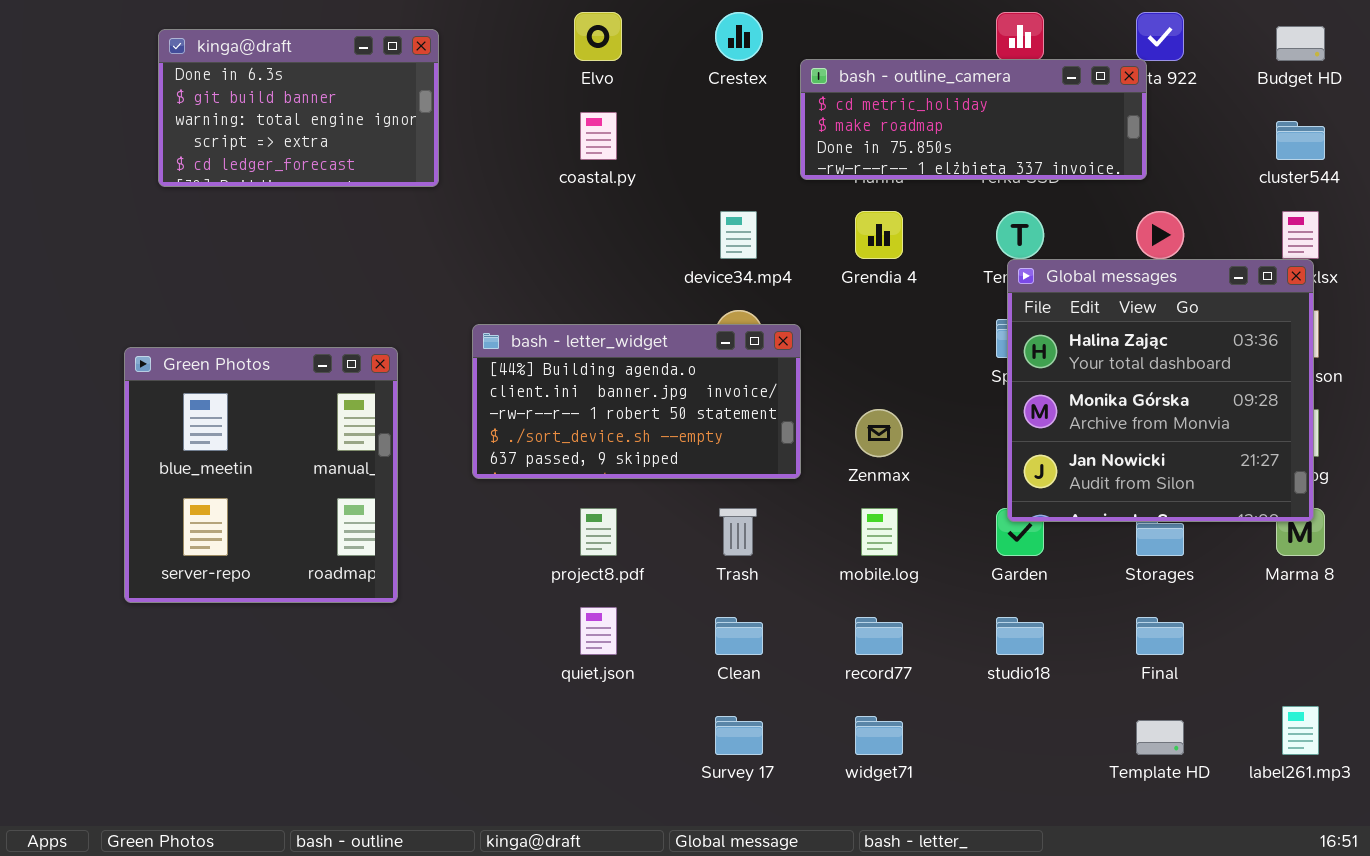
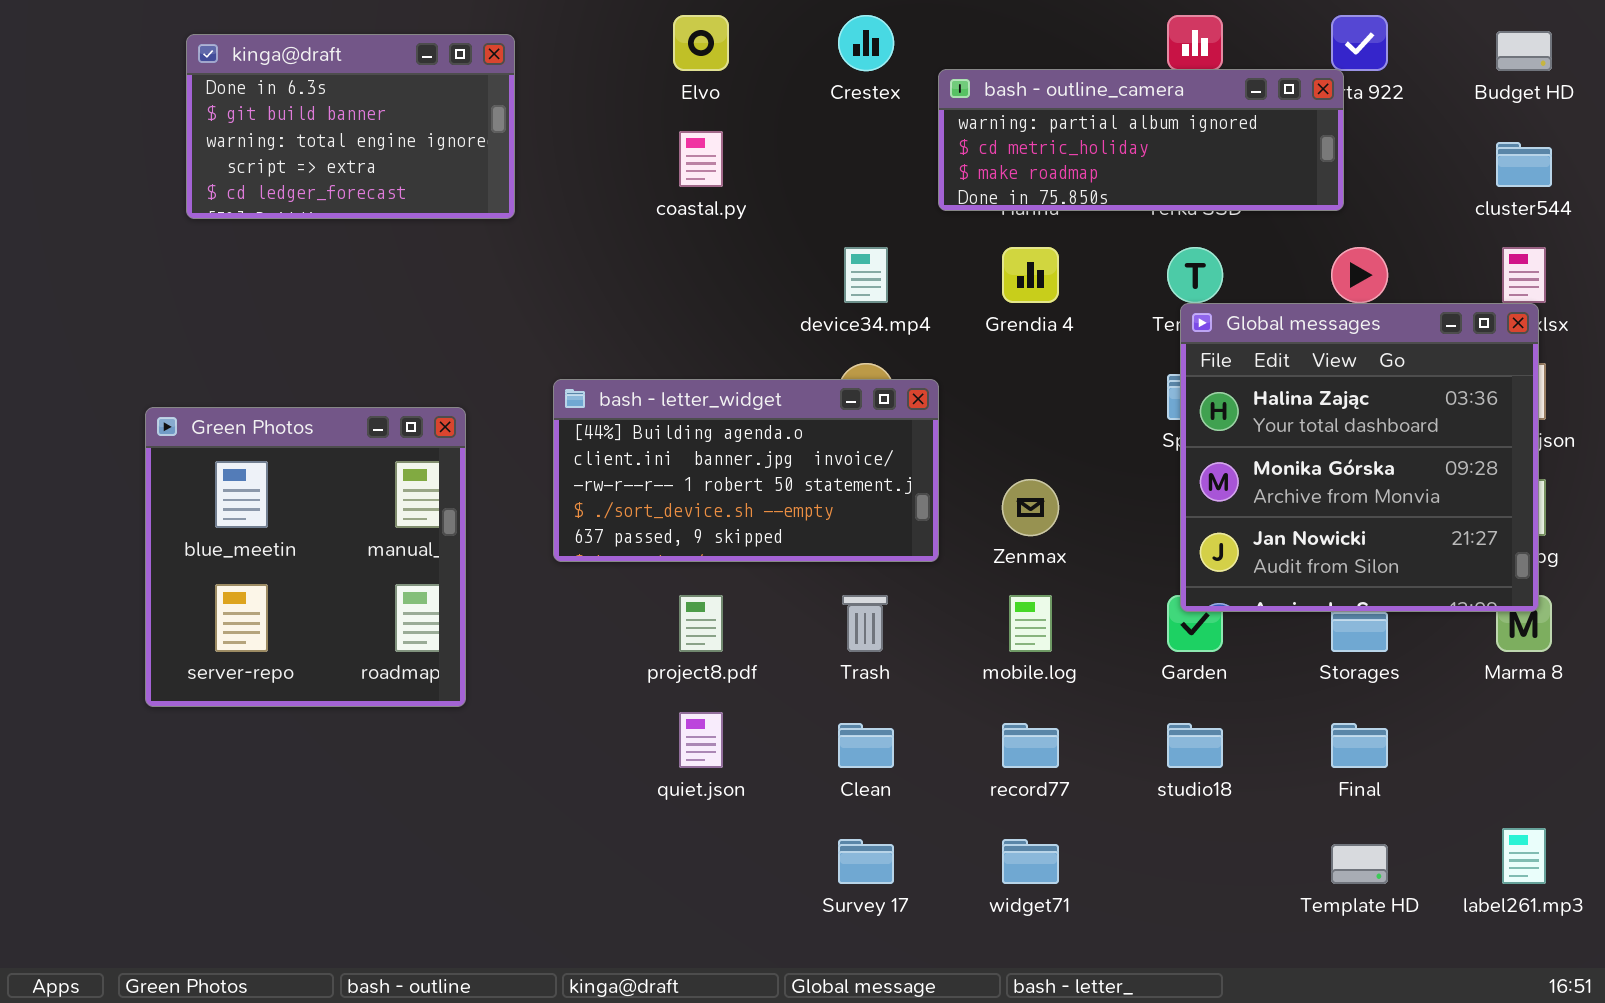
bash - outline_camera: [800,59,1147,180] -> [938,69,1344,211], scrolled up 1 row

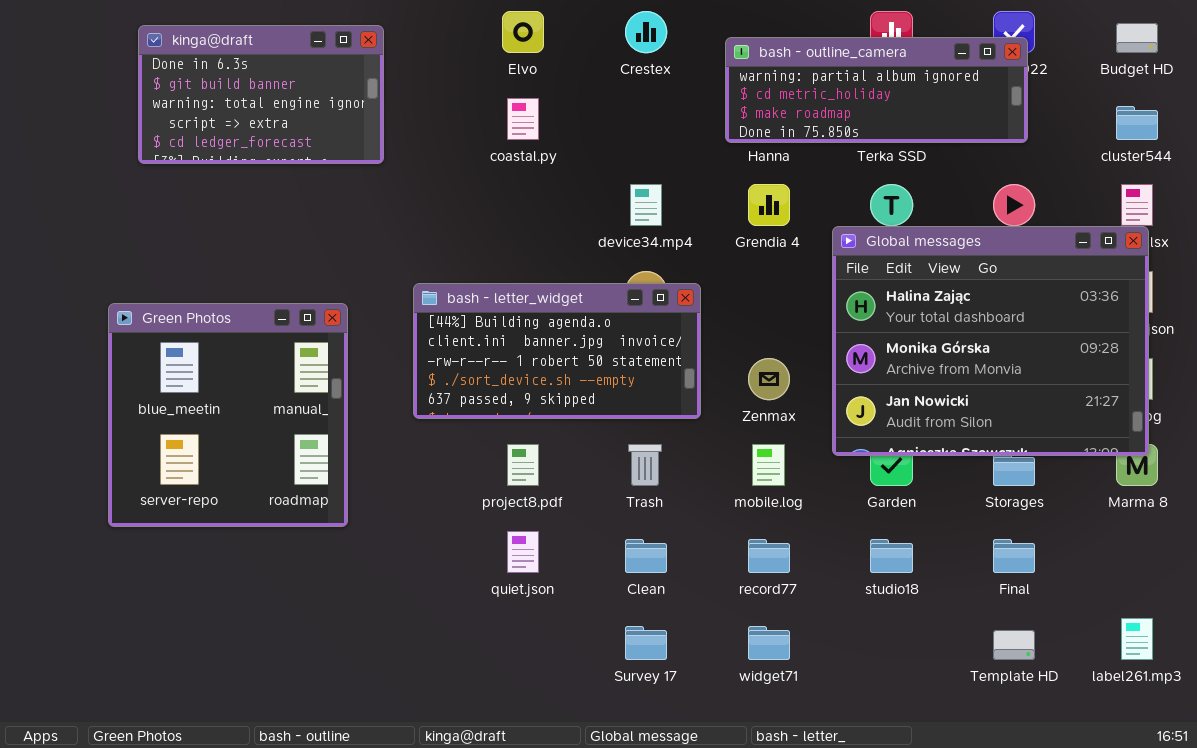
bash - outline_camera: [938,69,1344,211] -> [725,37,1028,143], moved
Global messages: [1180,303,1539,612] -> [832,226,1149,456], resized

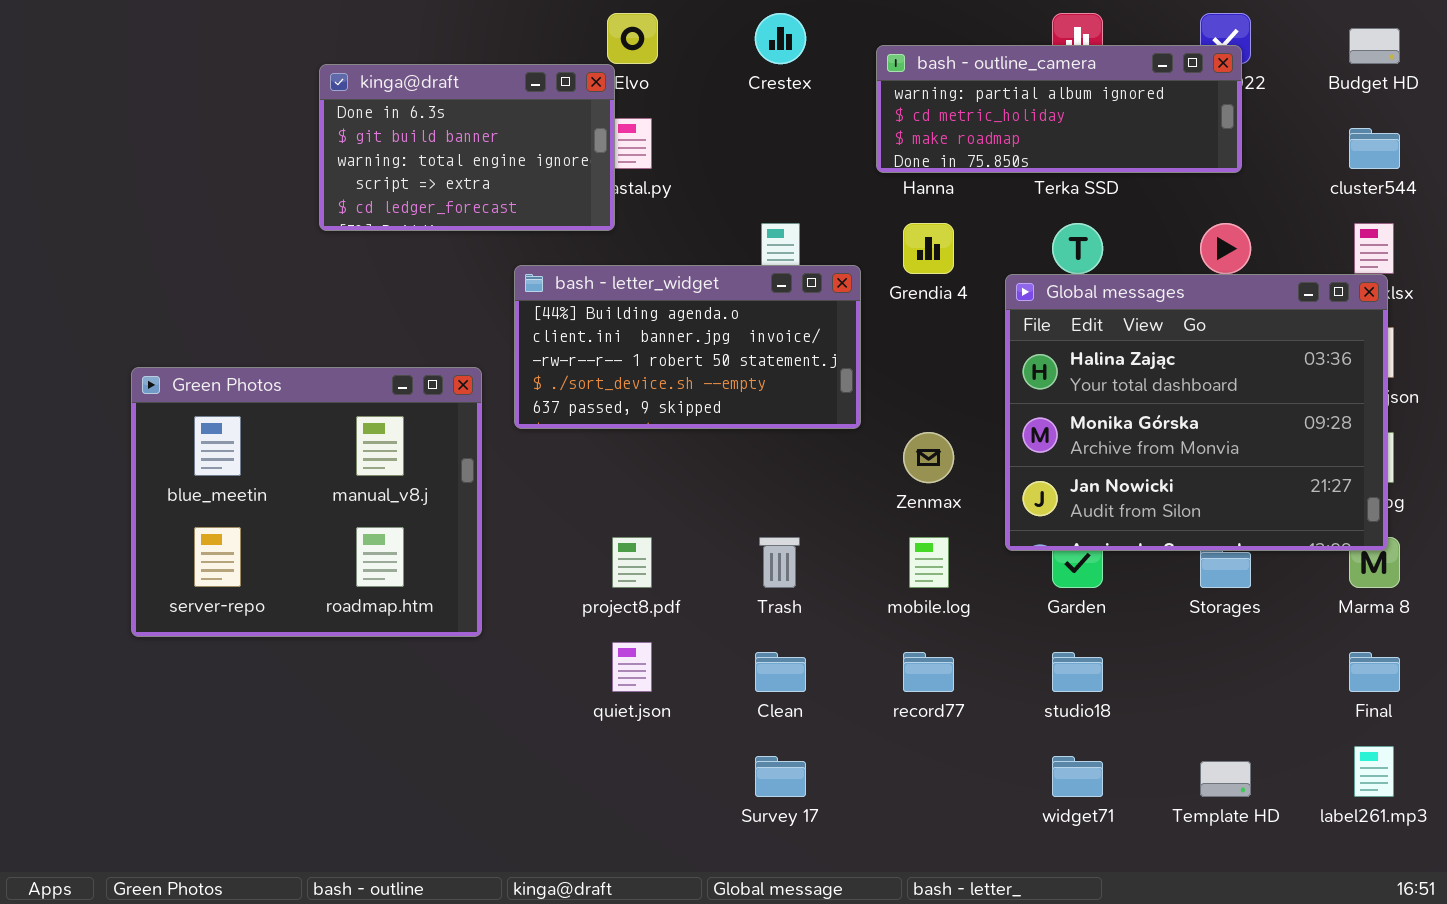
kinga@draft: [138,25,384,164] -> [319,64,615,231], moved
bash - letter_widget: [413,283,701,419] -> [514,265,861,429], moved
Green Photos: [108,303,348,527] -> [131,367,482,637], resized
Final: [993,539,1035,573] -> [1349,652,1400,692], moved
widget71: [748,626,790,660] -> [1052,756,1103,797], moved

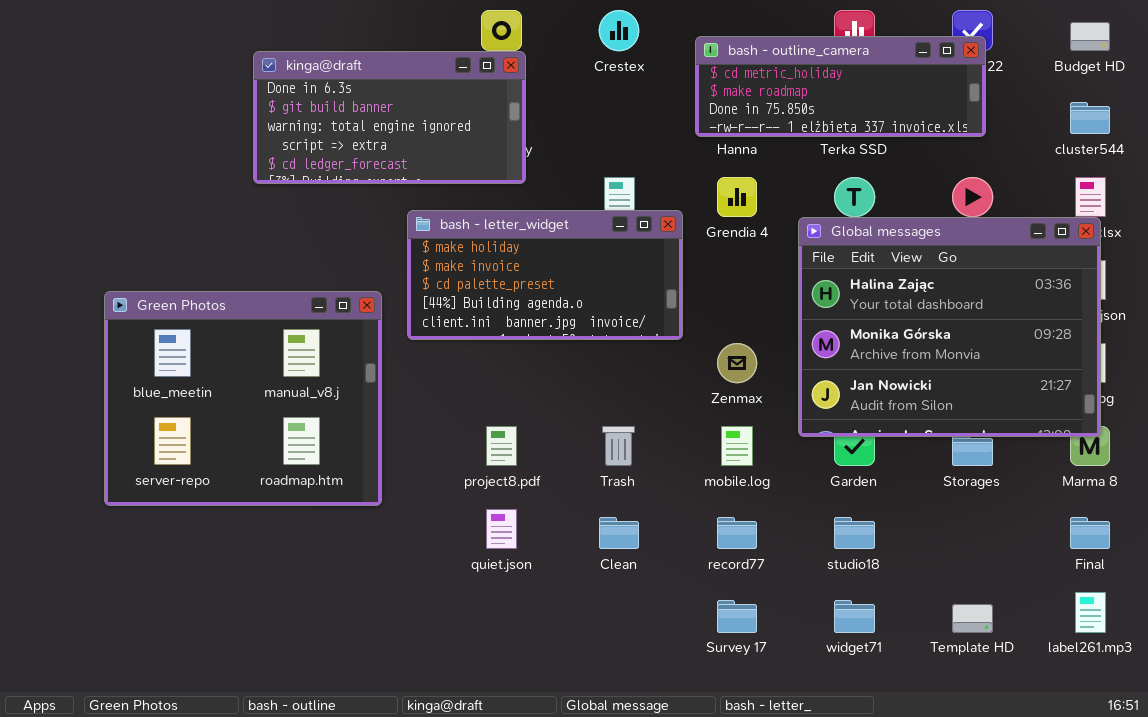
bash - outline_camera: [876,45,1242,173] -> [695,36,986,137], scrolled down 1 row
kinga@draft: [319,64,615,231] -> [253,51,526,184], resized
bash - letter_widget: [514,265,861,429] -> [407,210,683,340], scrolled up 3 rows
Survey 17: [755,756,806,797] -> [717,600,757,633], moved

